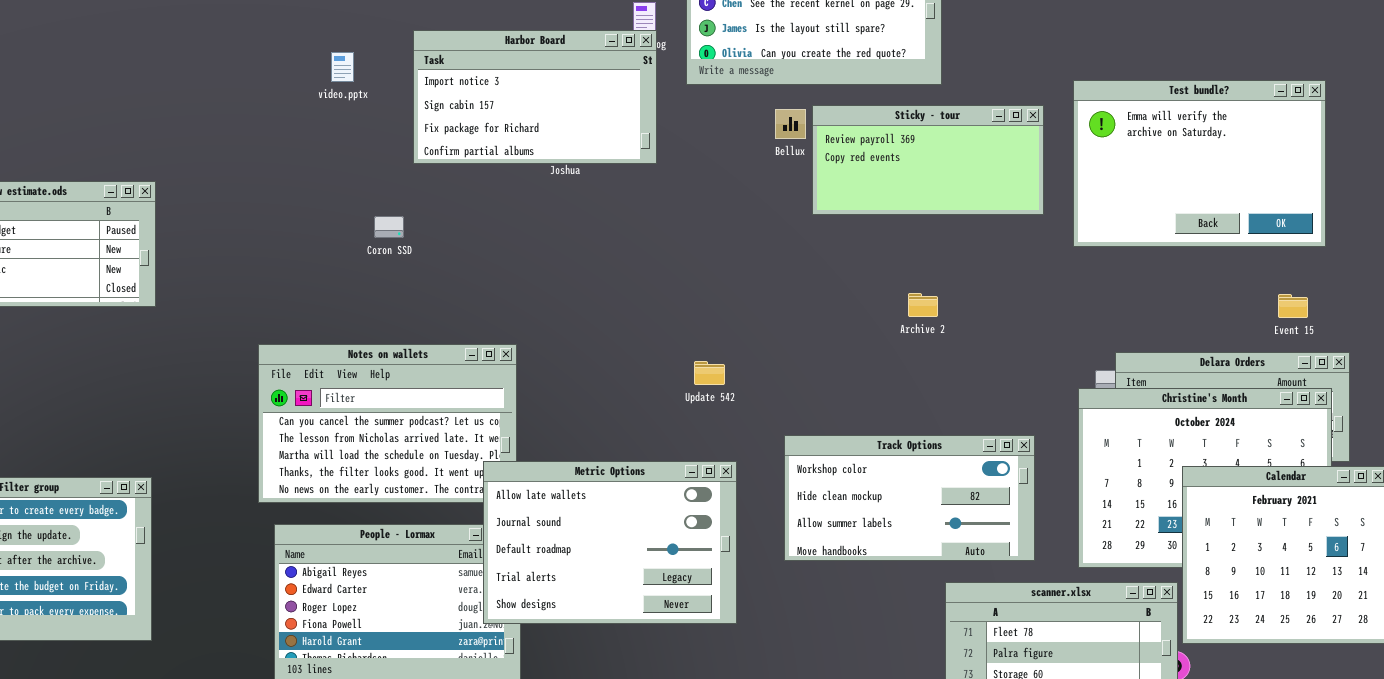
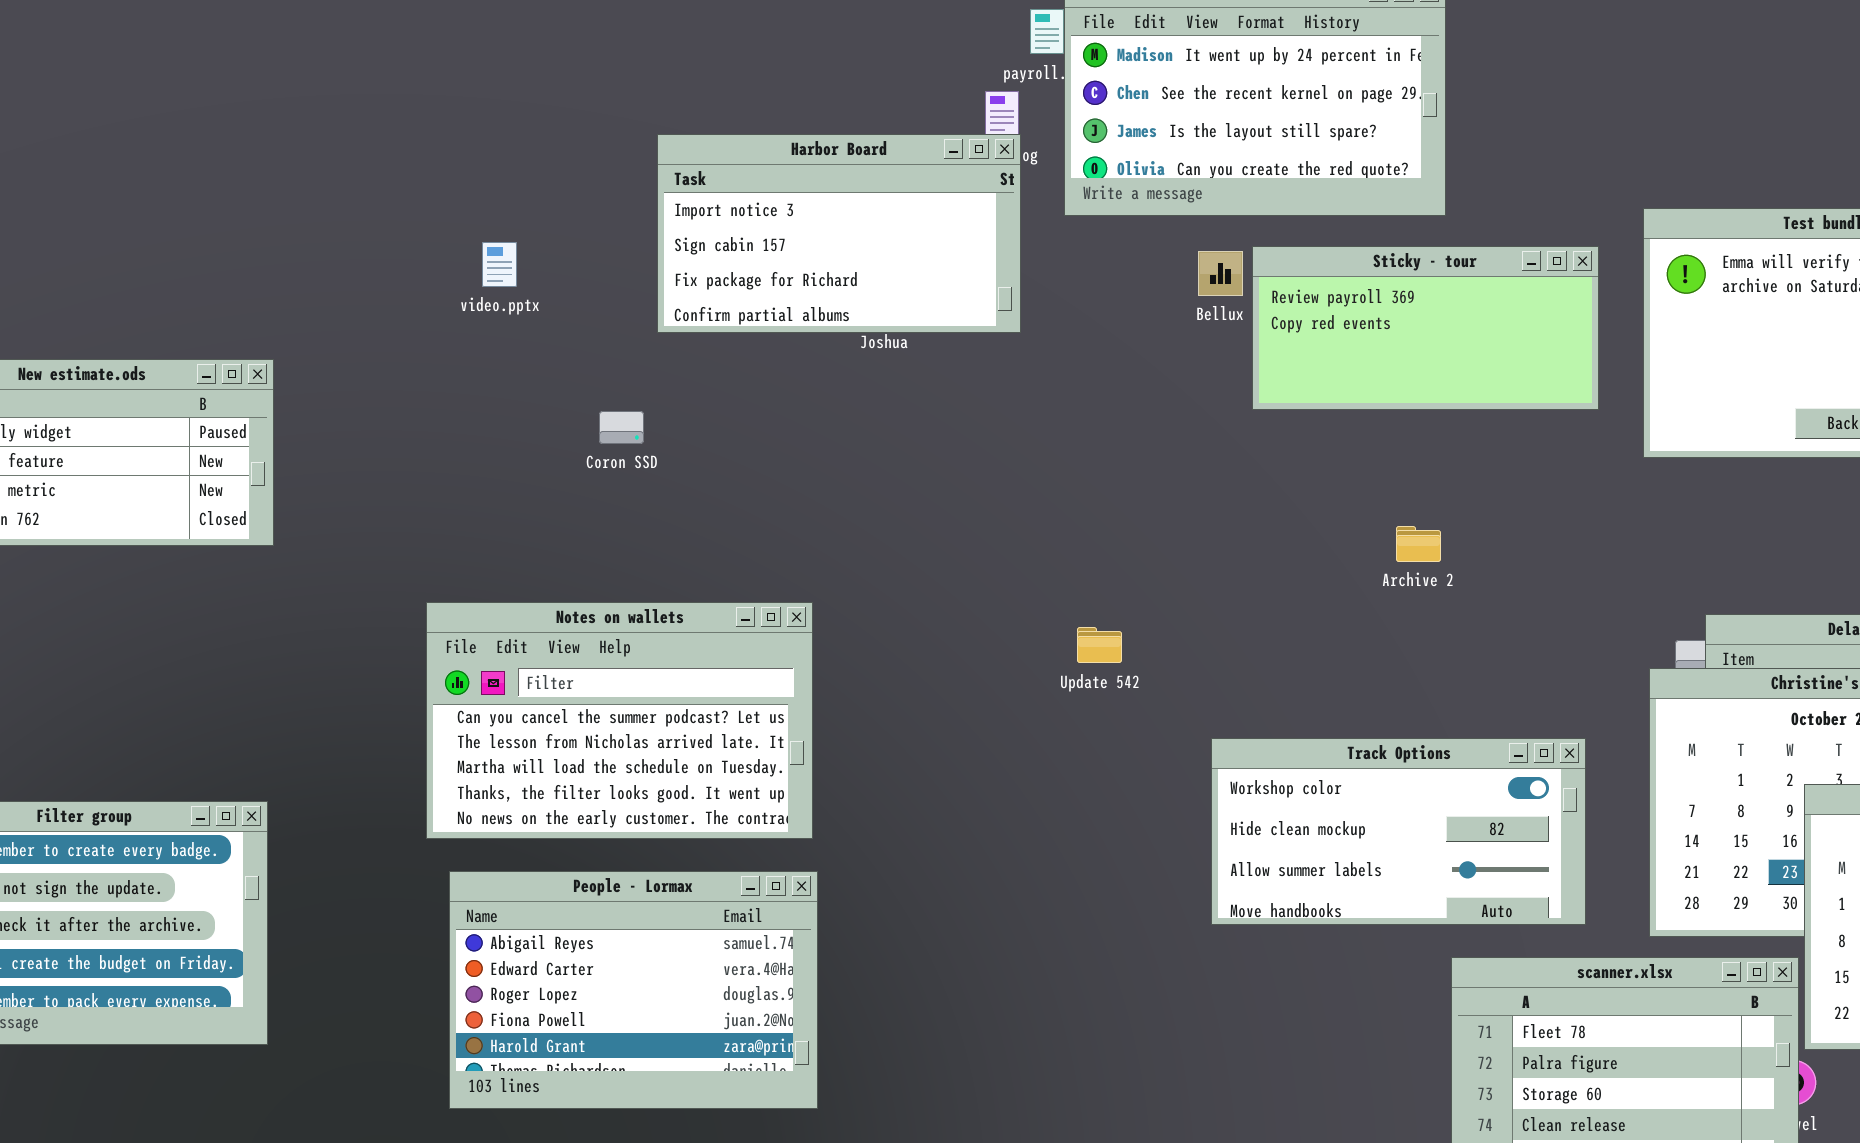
video.pptx: [331,52,354,82] -> [482,242,517,287], moved
Metric Options: [483,461,737,624] -> none, closed

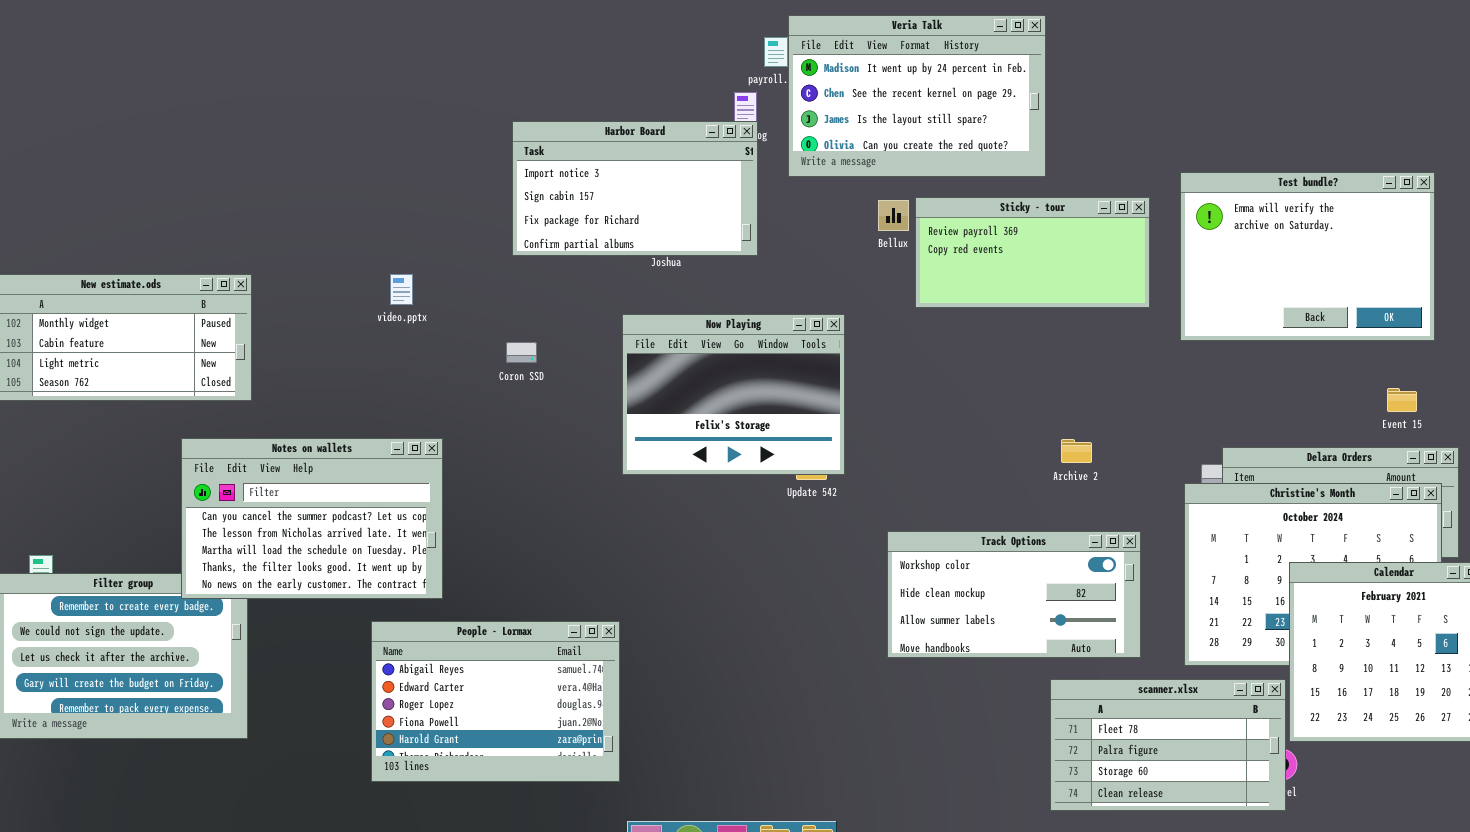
video.pptx: [482,242,517,287] -> [390,274,413,305], moved
Coron SSD: [599,411,644,444] -> [506,342,537,363], moved
Now Playing: none -> [622,314,845,475], opened
Archive 2: [1396,526,1441,562] -> [1061,439,1092,463], moved
Notes on wallets: [426,602,813,839] -> [181,438,443,599], moved

